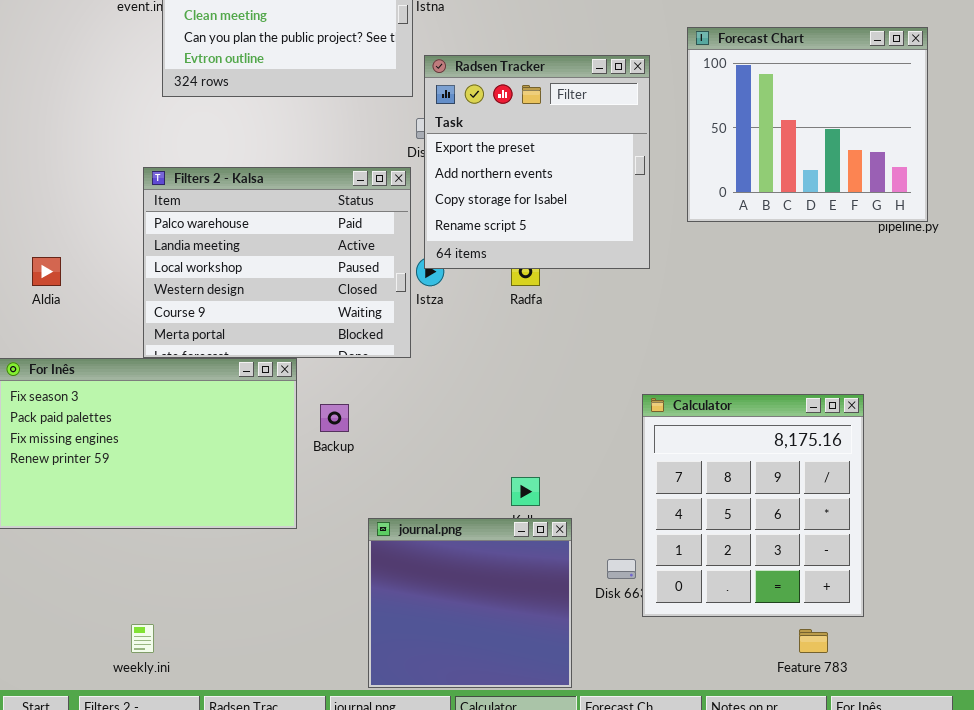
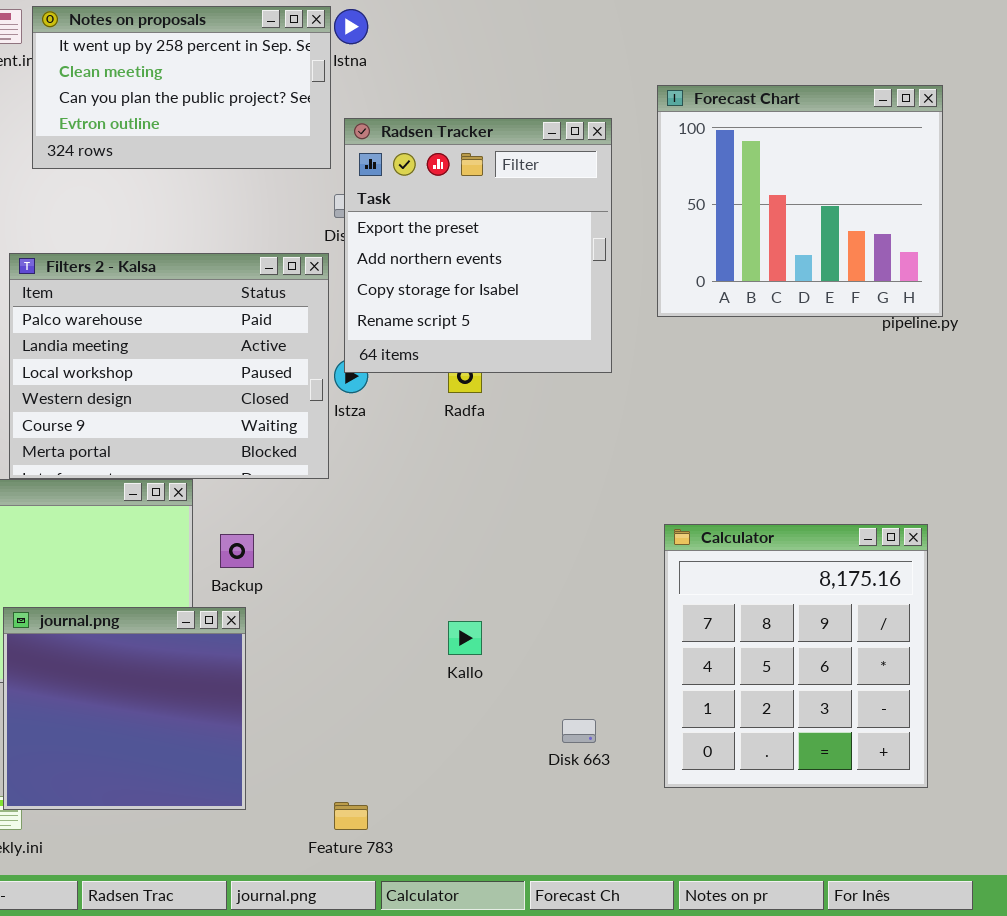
Calculator: [642,394,864,617] -> [664,524,928,788], moved
journal.png: [368,518,572,688] -> [3,607,246,810], moved
Feature 783: [799,629,828,653] -> [334,802,368,830], moved

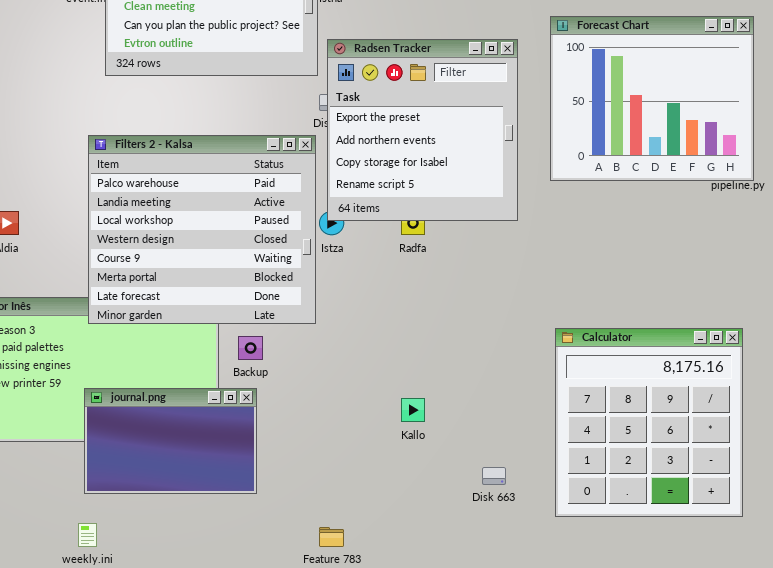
Filters 2 - Kalsa: [9,253,329,479] -> [88,135,316,324], resized
journal.png: [3,607,246,810] -> [84,388,257,494], resized

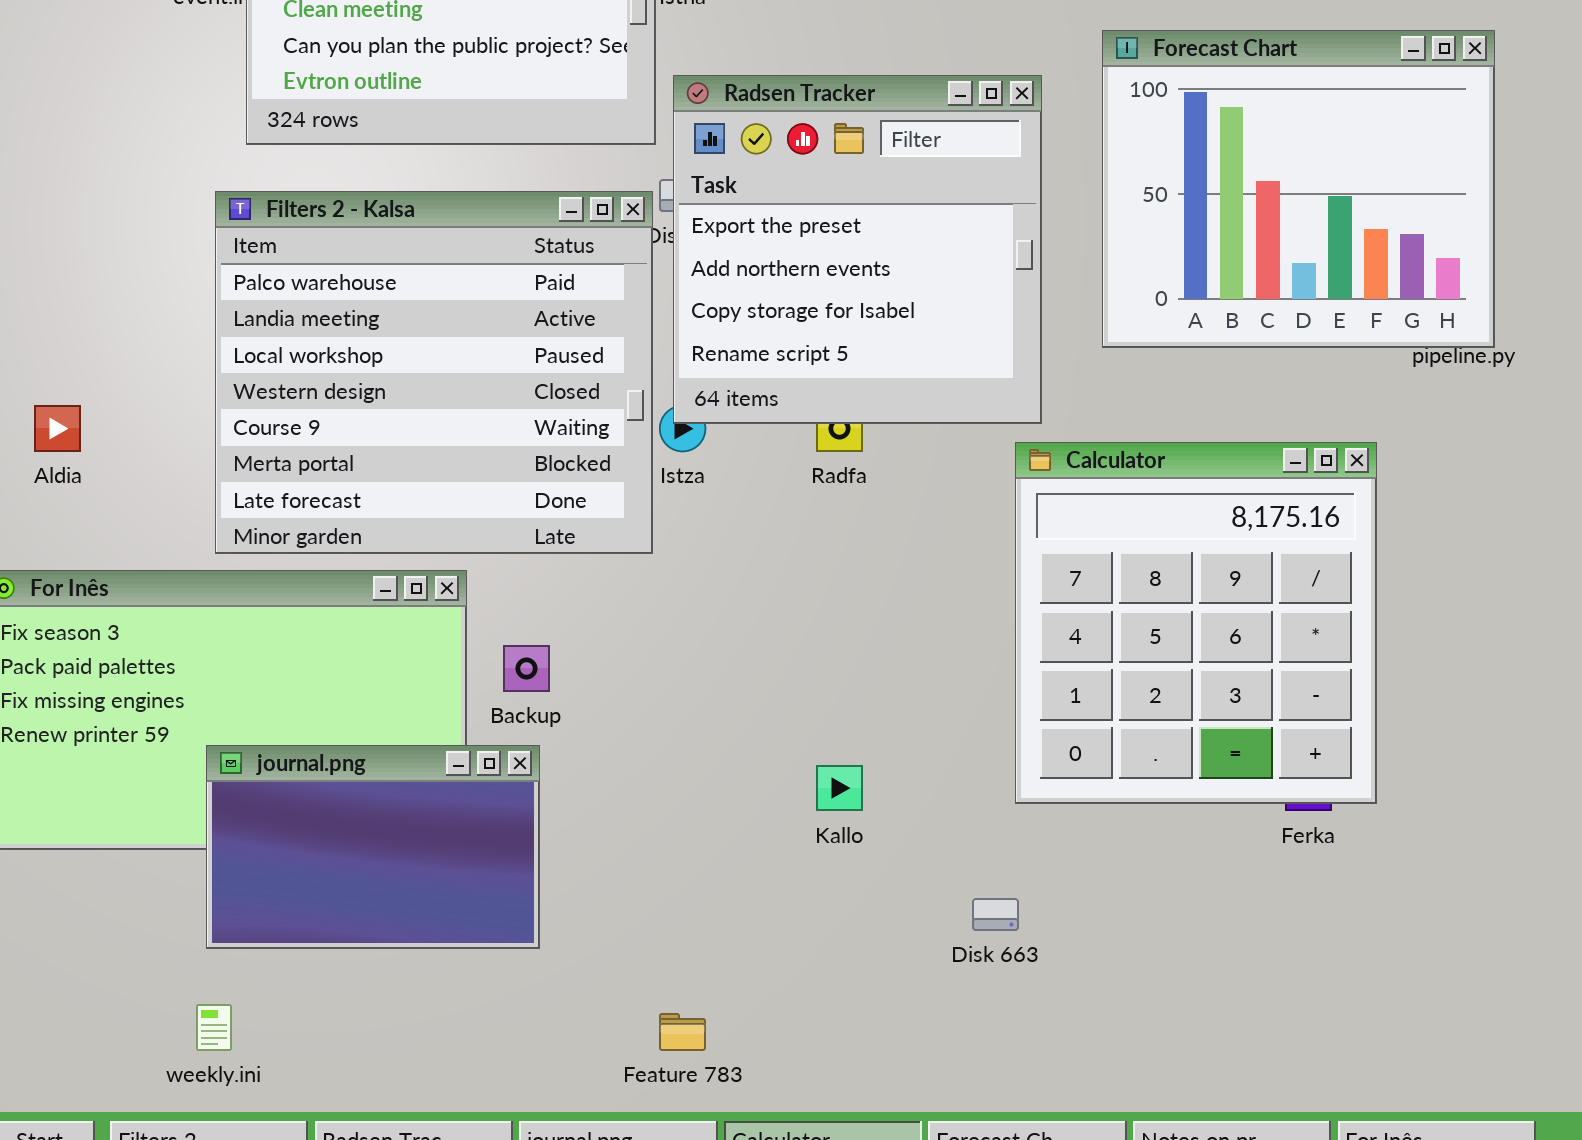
Filters 2 - Kalsa: [88,135,316,324] -> [215,191,653,554], moved
Calculator: [555,328,743,517] -> [1015,442,1377,804], moved

